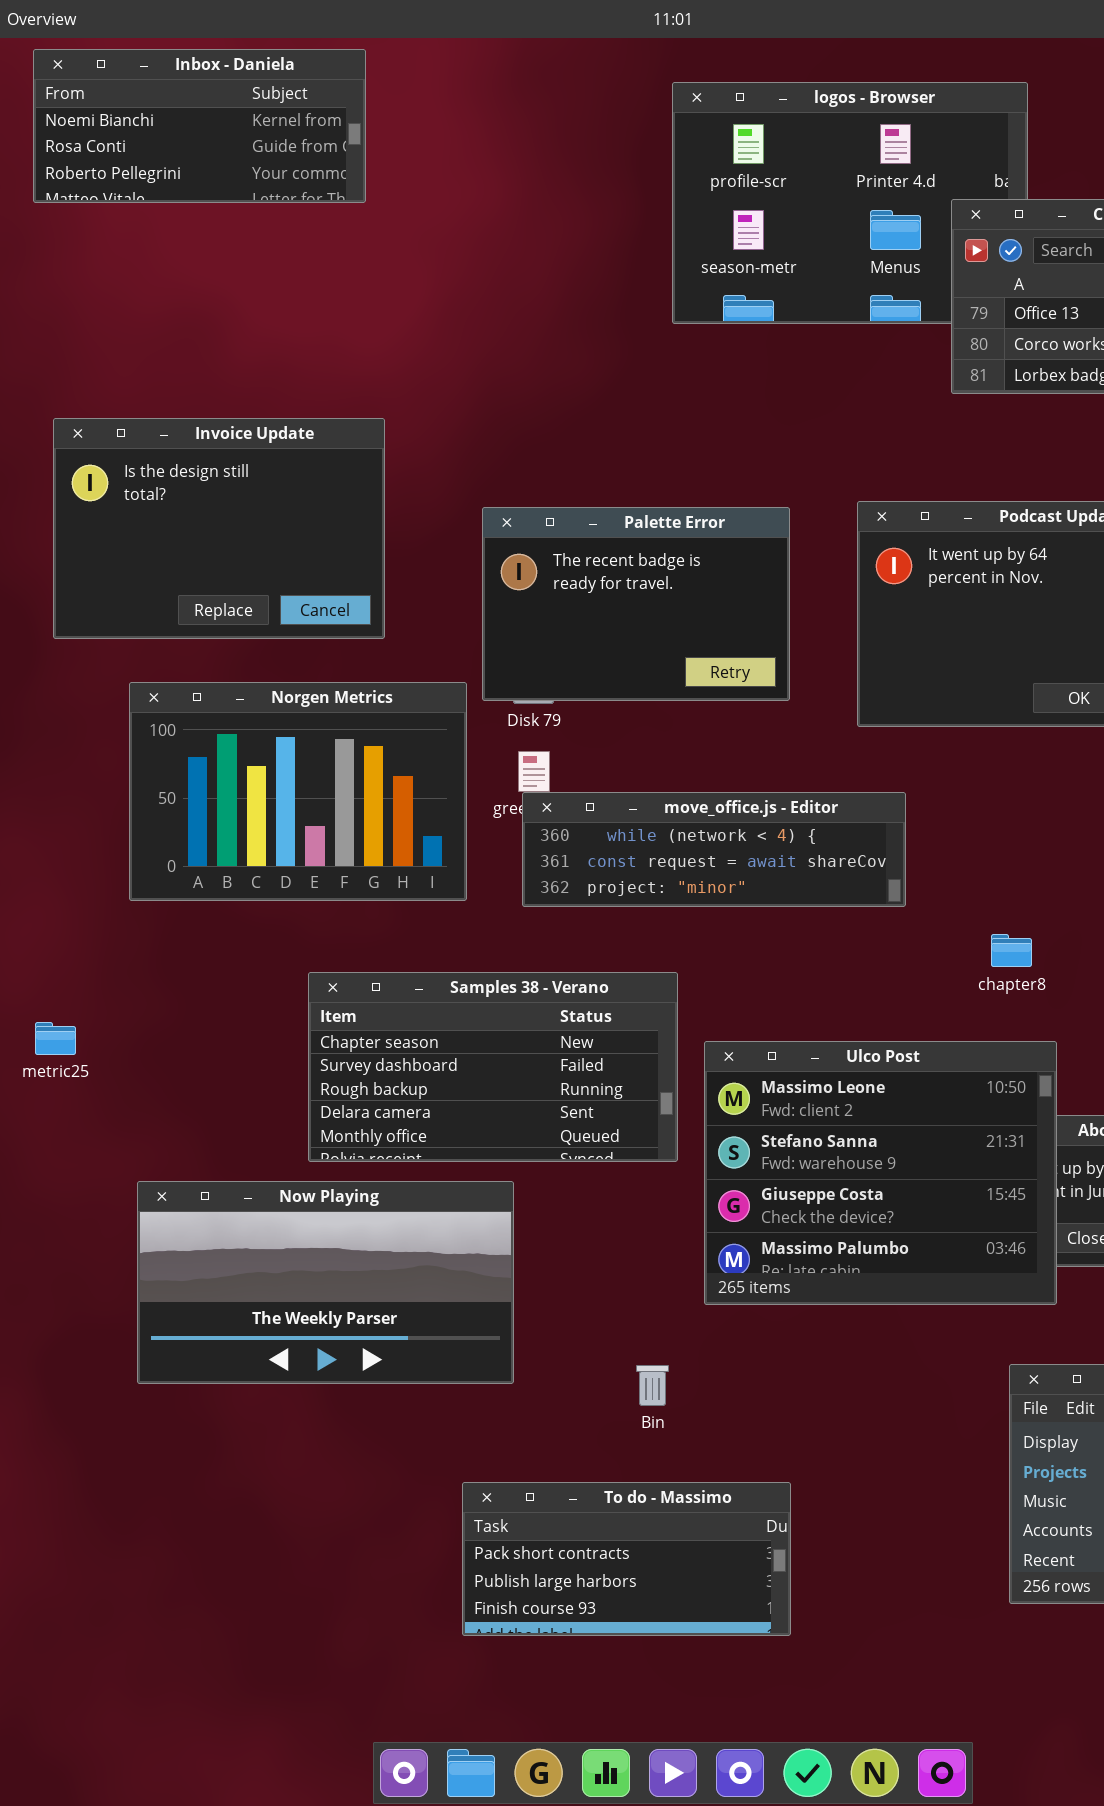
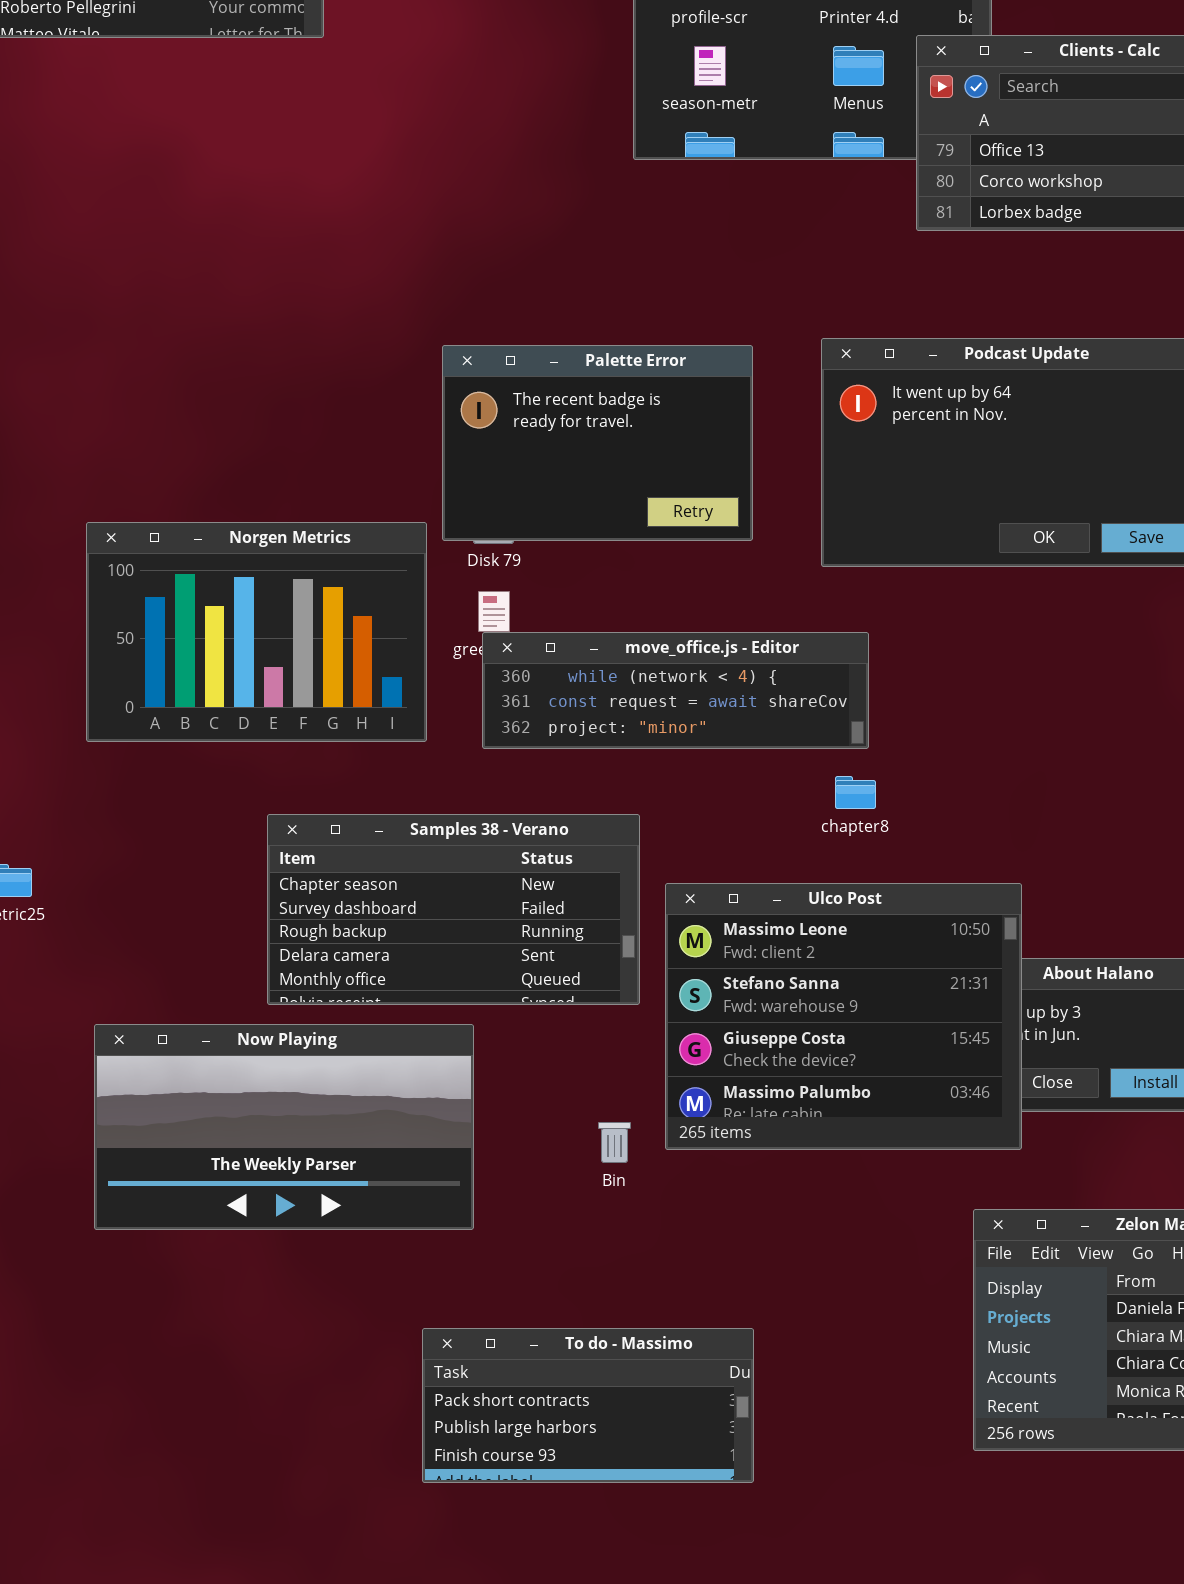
Invoice Update: [53,418,385,639] -> none, closed
chapter8: [991,934,1032,967] -> [835,776,876,809], moved
Bin: [636,1365,669,1406] -> [598,1122,631,1163], moved

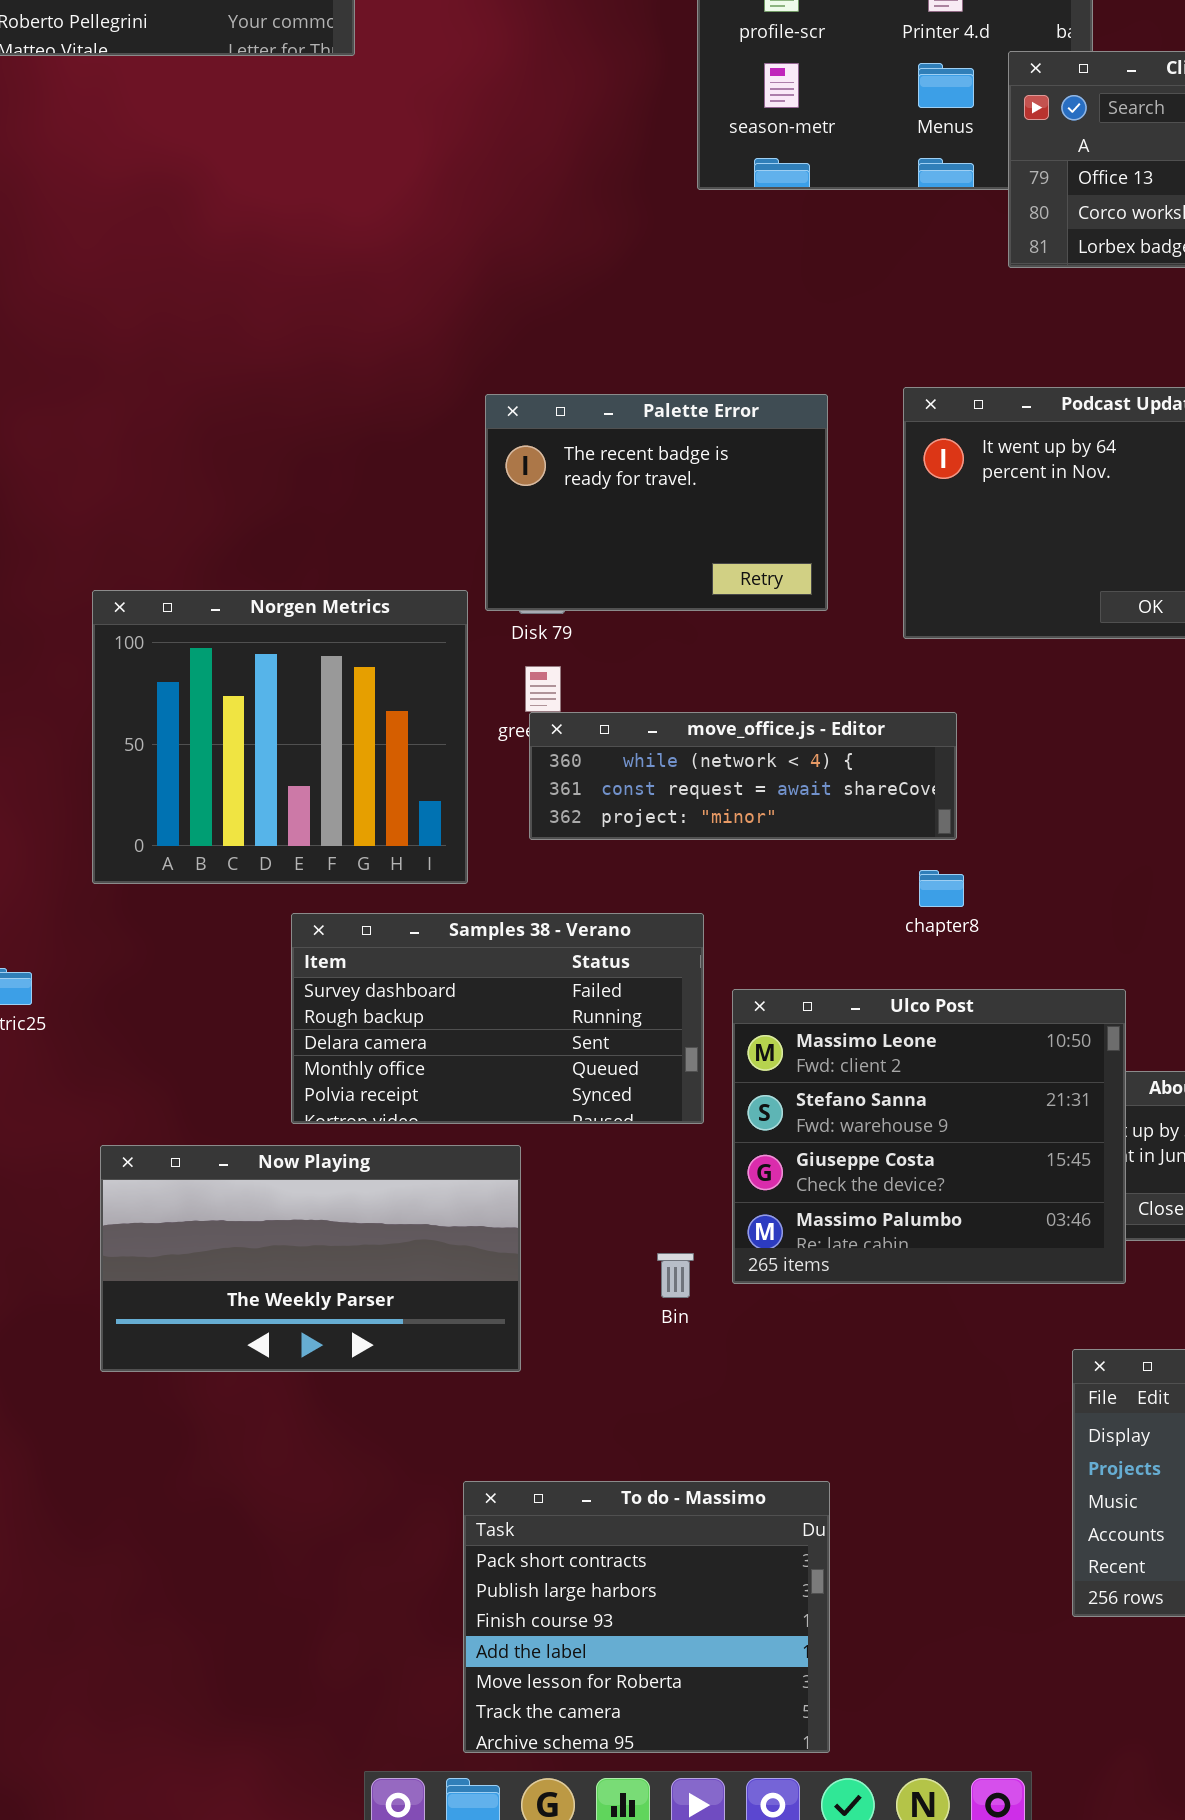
Norgen Metrics: [86,522,427,742] -> [92,590,468,884], resized
Samples 38 - Verano: [267,814,640,1005] -> [291,913,704,1124], scrolled down 1 row
To do - Massimo: [422,1328,754,1483] -> [463,1481,830,1753], resized

